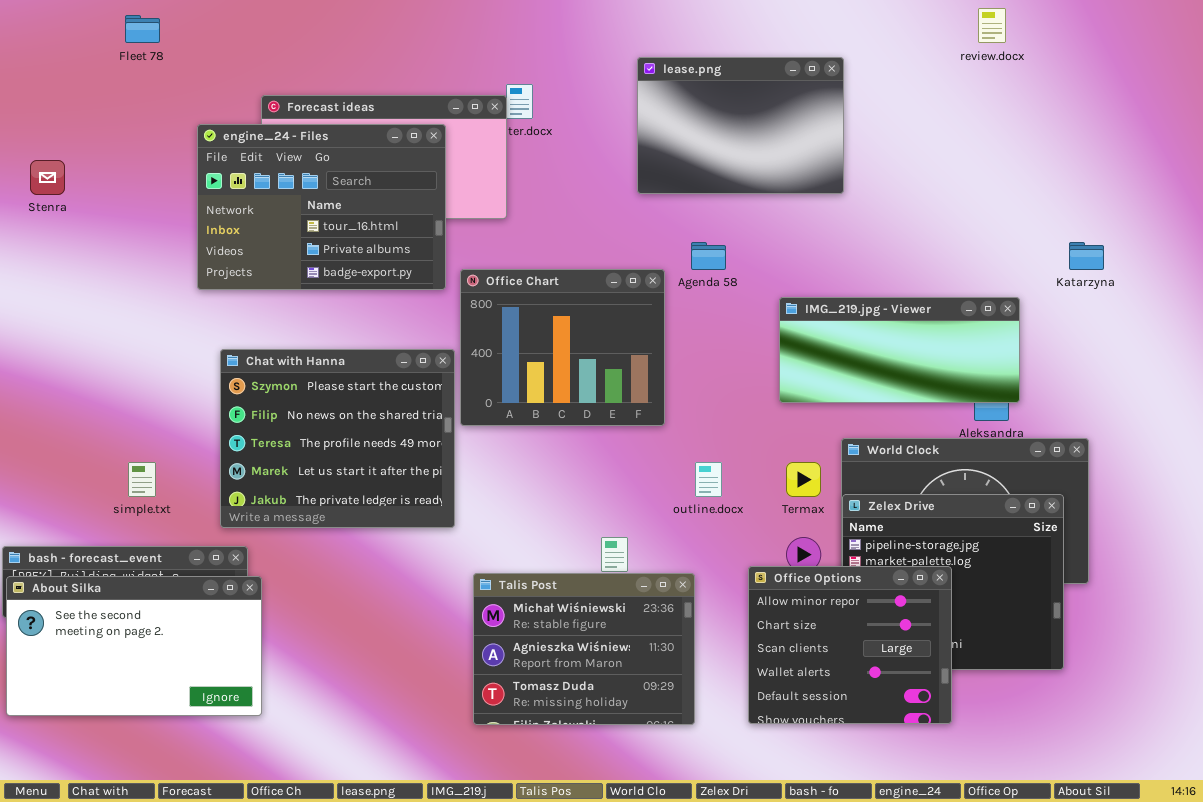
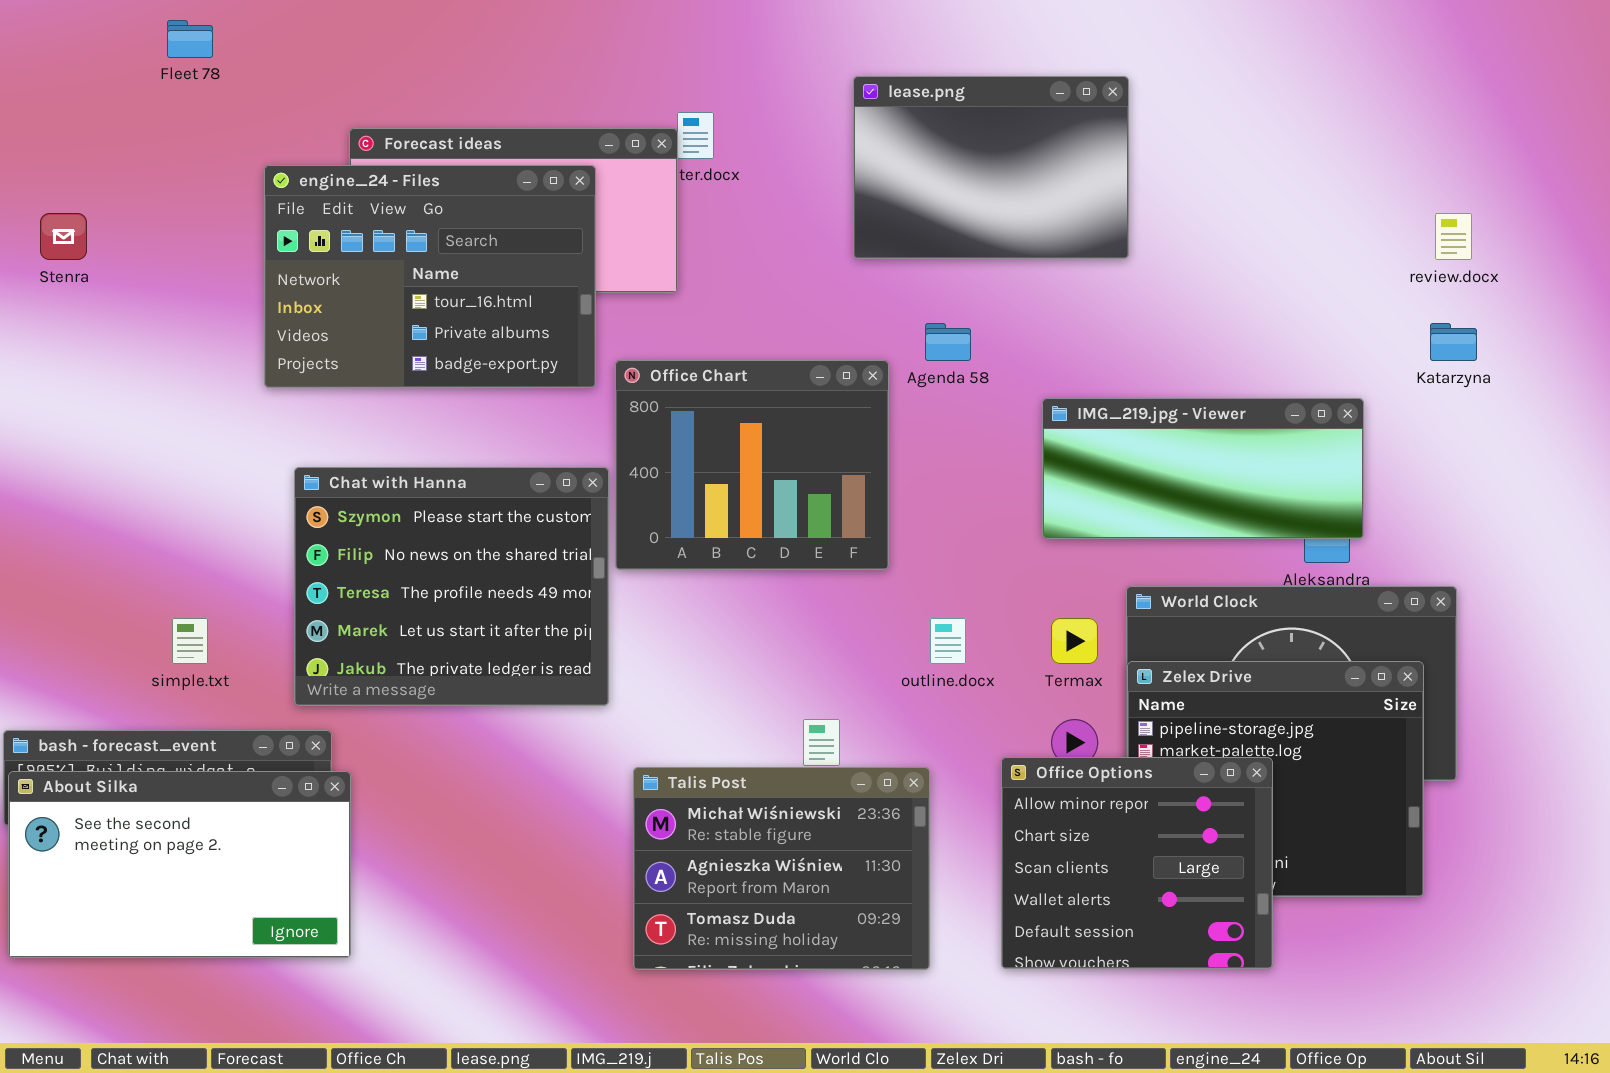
review.docx: [978,8,1006,43] -> [1435,213,1472,260], moved

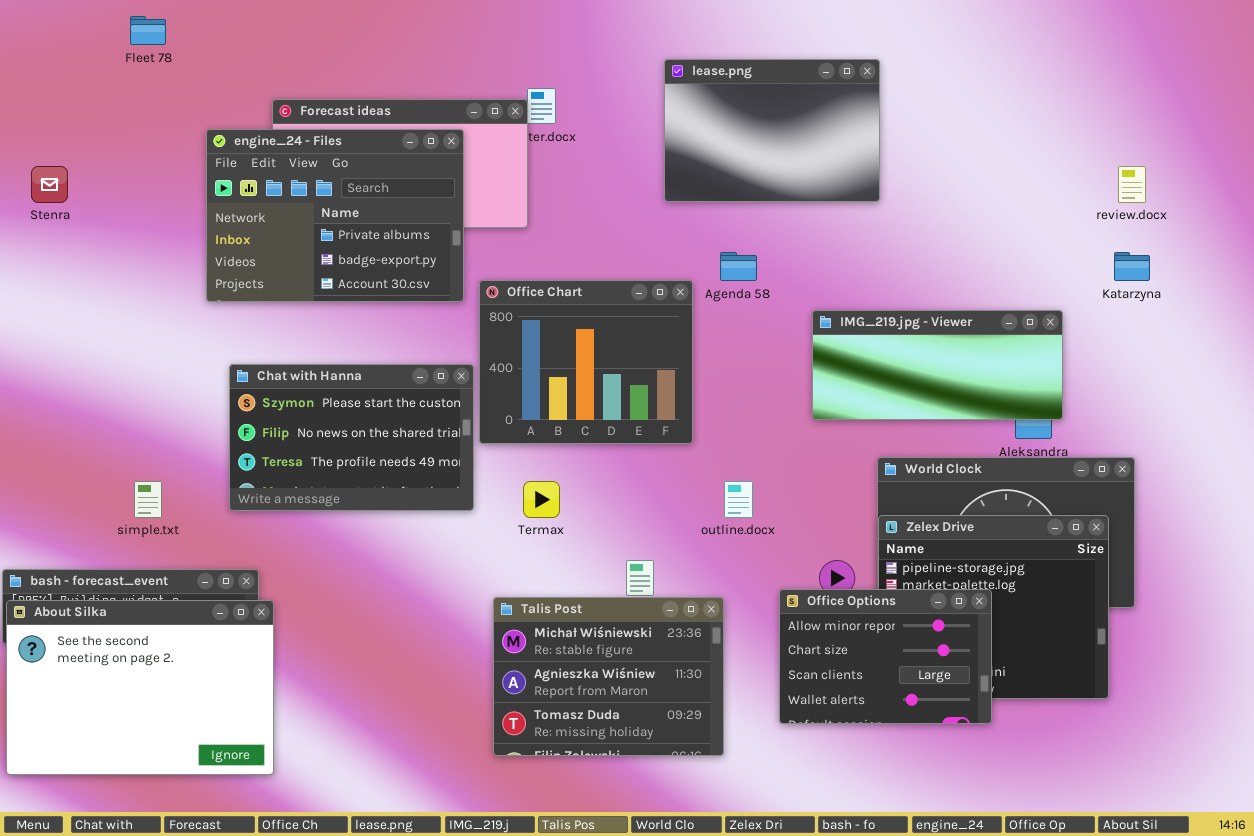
engine_24 - Files: [264,165,596,388] -> [206,129,464,302], scrolled down 1 row
Chat with Hanna: [294,467,609,706] -> [229,364,474,511], resized
Termax: [1051,618,1098,664] -> [523,481,560,518], moved
Office Options: [1001,757,1273,969] -> [779,589,992,724], resized
About Silka: [8,771,351,958] -> [6,600,274,775], resized

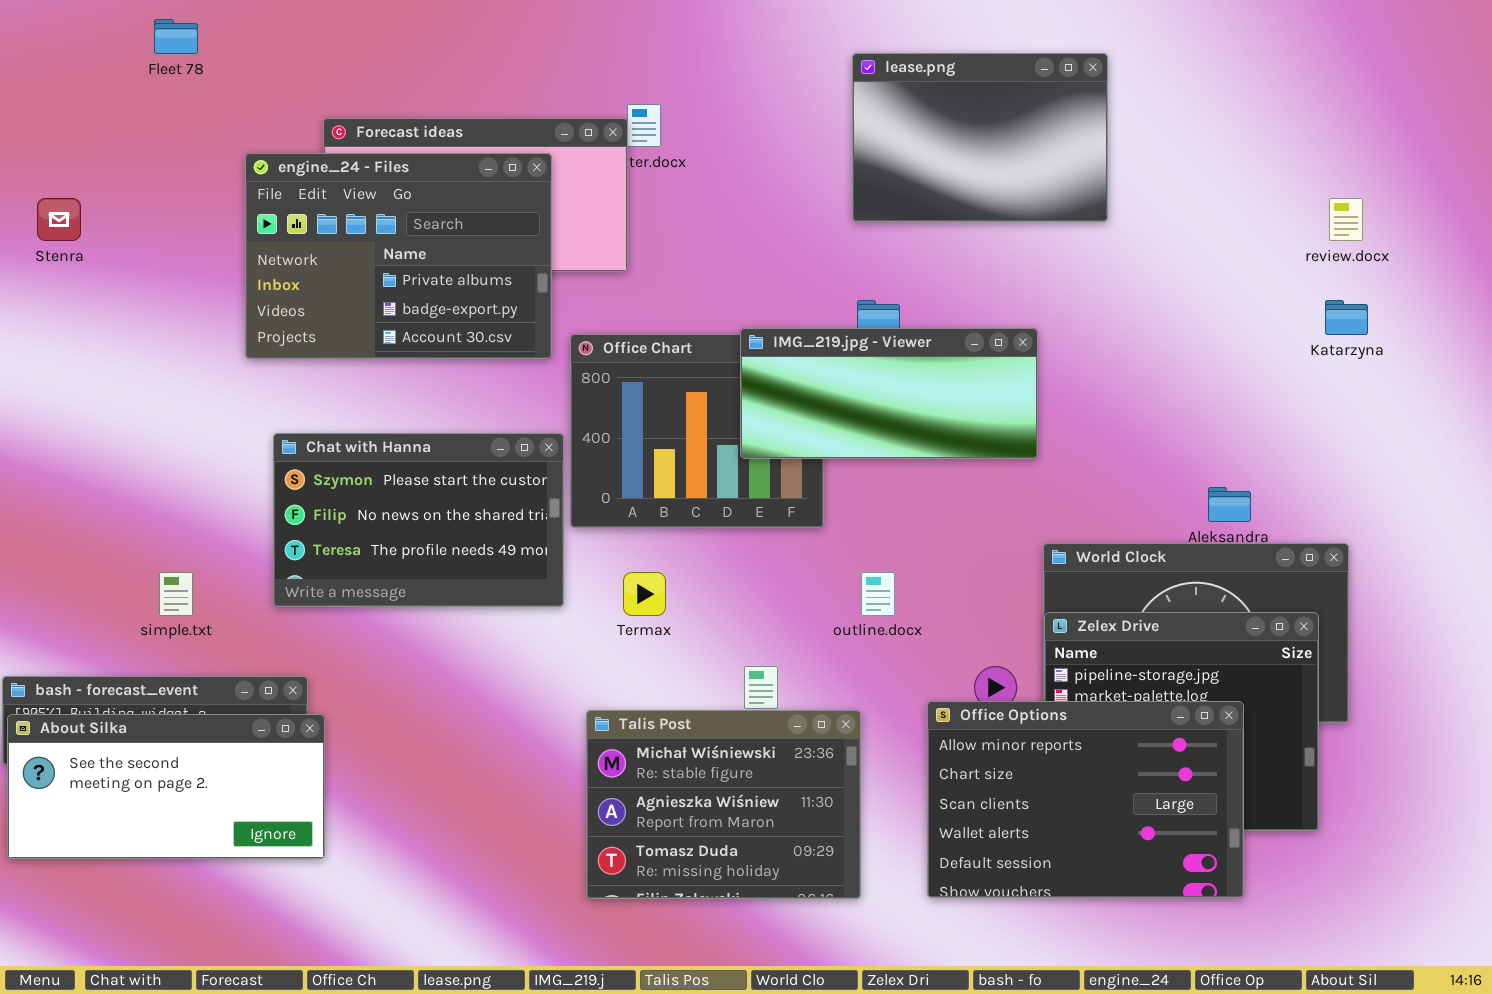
lease.png: [664,59,880,202] -> [852,53,1108,222], moved
IMG_219.jpg - Viewer: [812,310,1063,420] -> [740,328,1038,459], moved
Office Options: [779,589,992,724] -> [927,701,1244,898], resized
About Silka: [6,600,274,775] -> [7,714,325,859], resized

